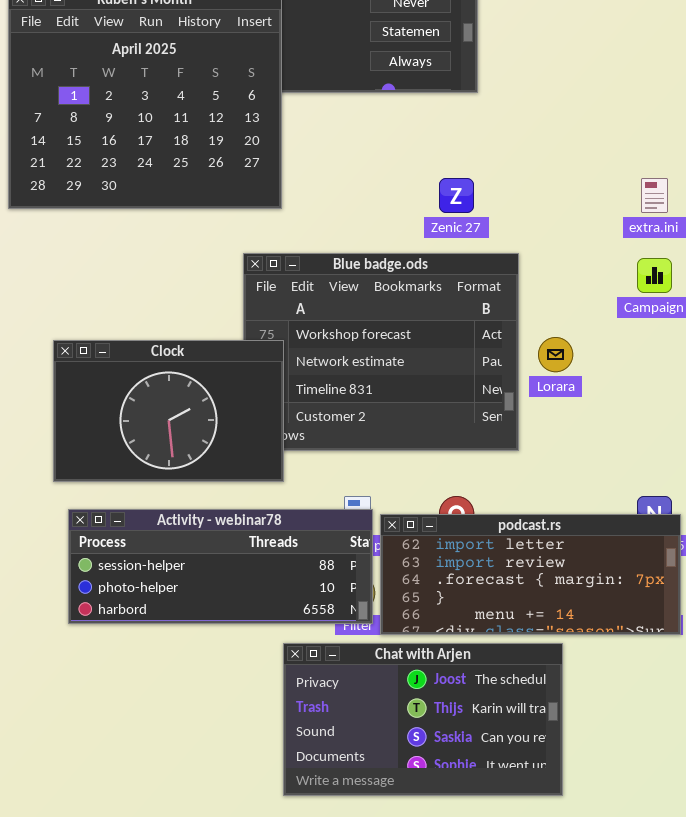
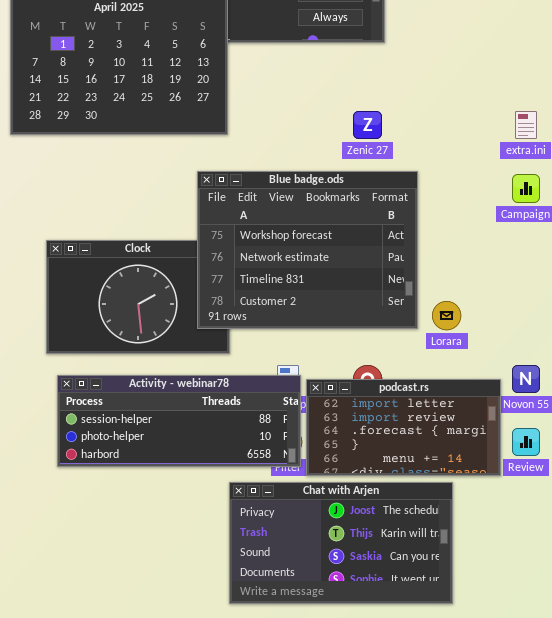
Blue badge.ods: [243,253,519,451] -> [197,171,418,329], raised
Lorara: [538,337,573,372] -> [432,301,461,330], moved
podcast.rs: [380,514,681,635] -> [306,379,501,476], resized

